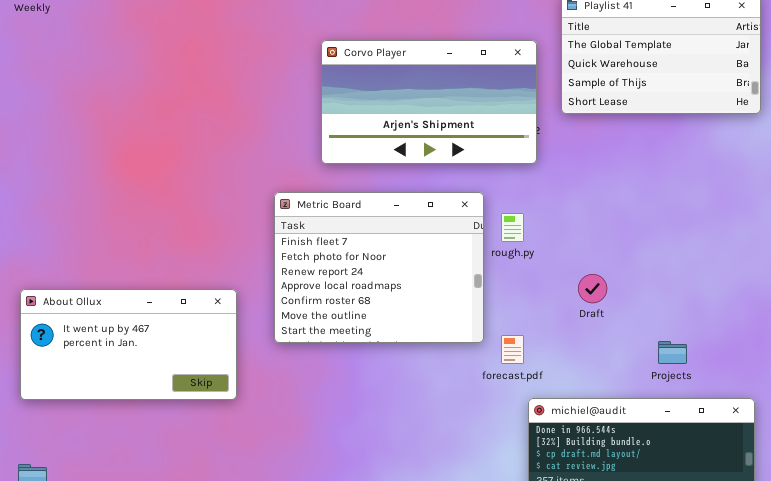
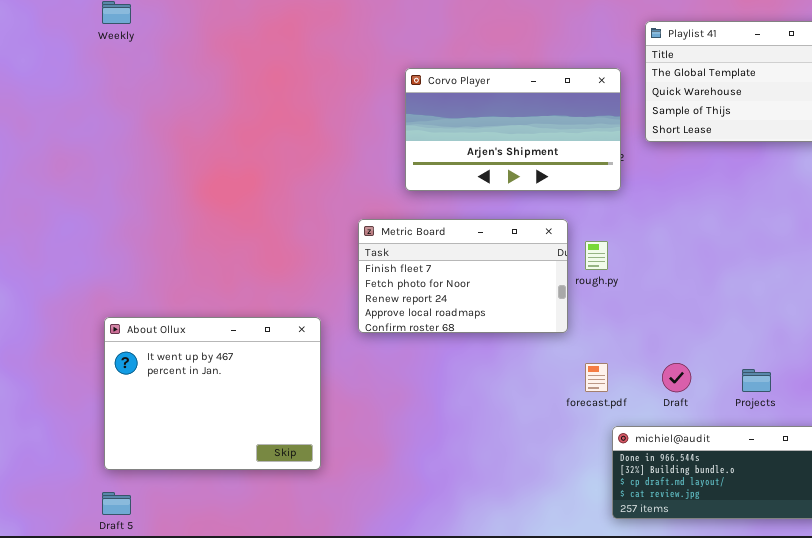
Metric Board: [274,192,484,343] -> [358,219,568,333], resized
Draft: [578,274,607,303] -> [662,363,691,392], moved
About Ollux: [20,289,237,400] -> [104,317,321,470], resized

